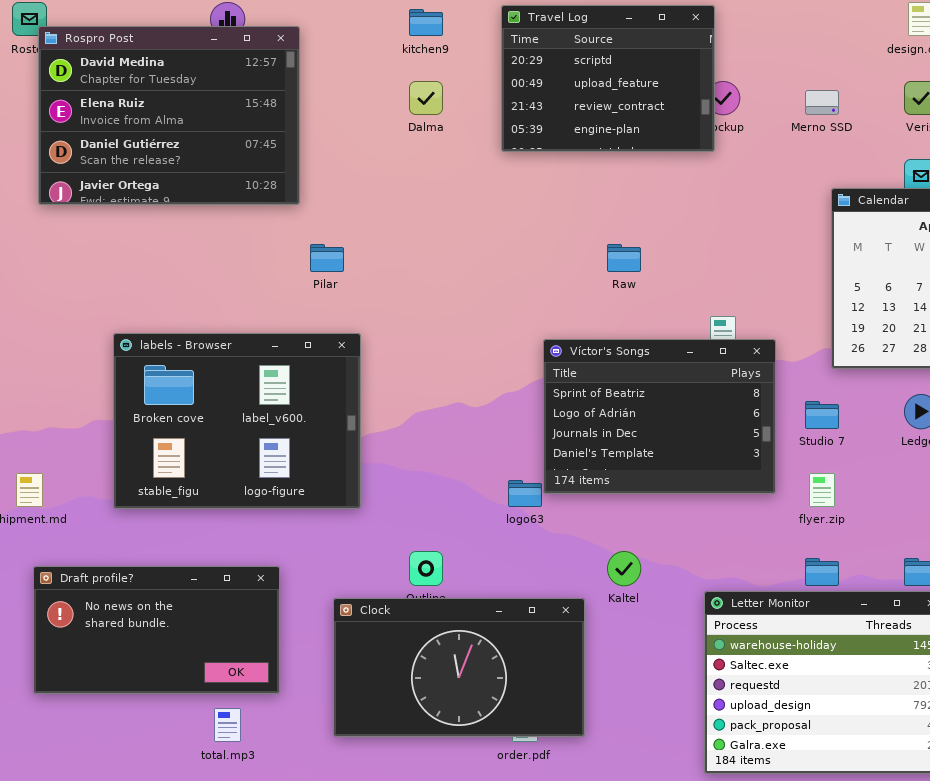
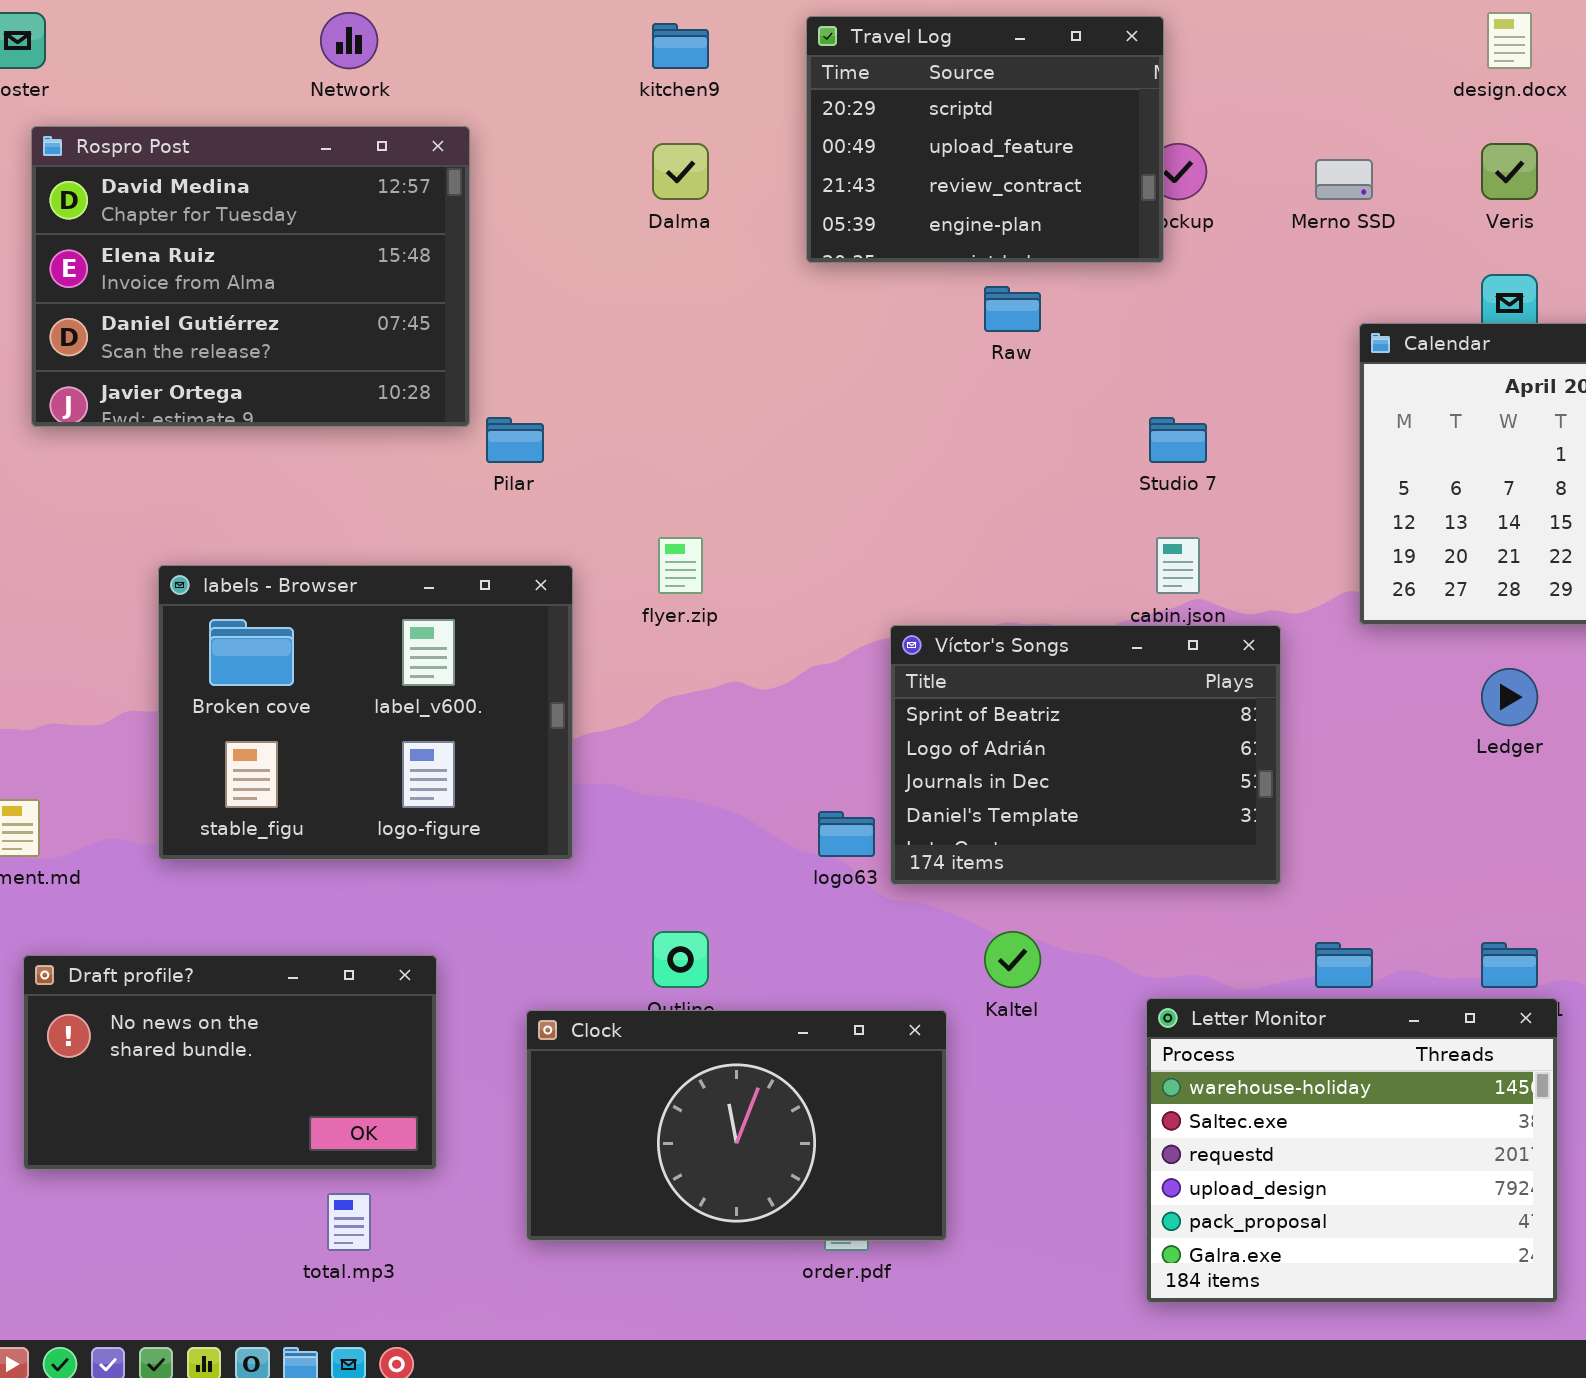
Rospro Post: [38,26,300,205] -> [31,126,470,427], moved
Raw: [607,244,641,272] -> [984,286,1041,332], moved
Víctor's Songs: [543,339,776,494] -> [890,625,1281,885], moved
Studio 7: [805,401,839,429] -> [1149,417,1207,463], moved
flyer.zip: [809,473,835,507] -> [658,537,703,594], moved

